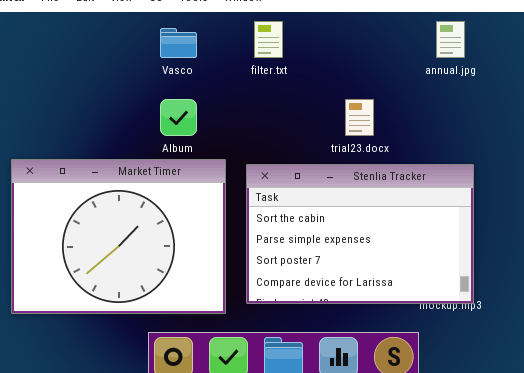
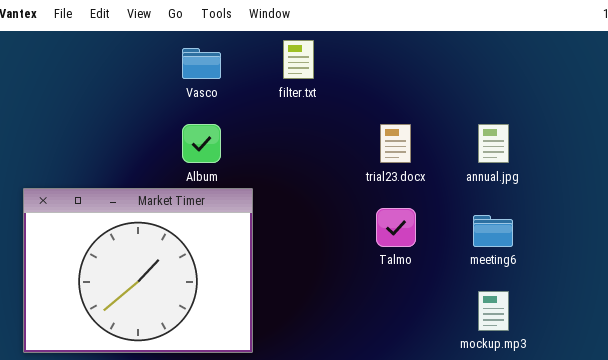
annual.jpg: [436,21,465,58] -> [478,124,509,163], moved
Stenlia Tracker: [246,164,474,304] -> none, closed

